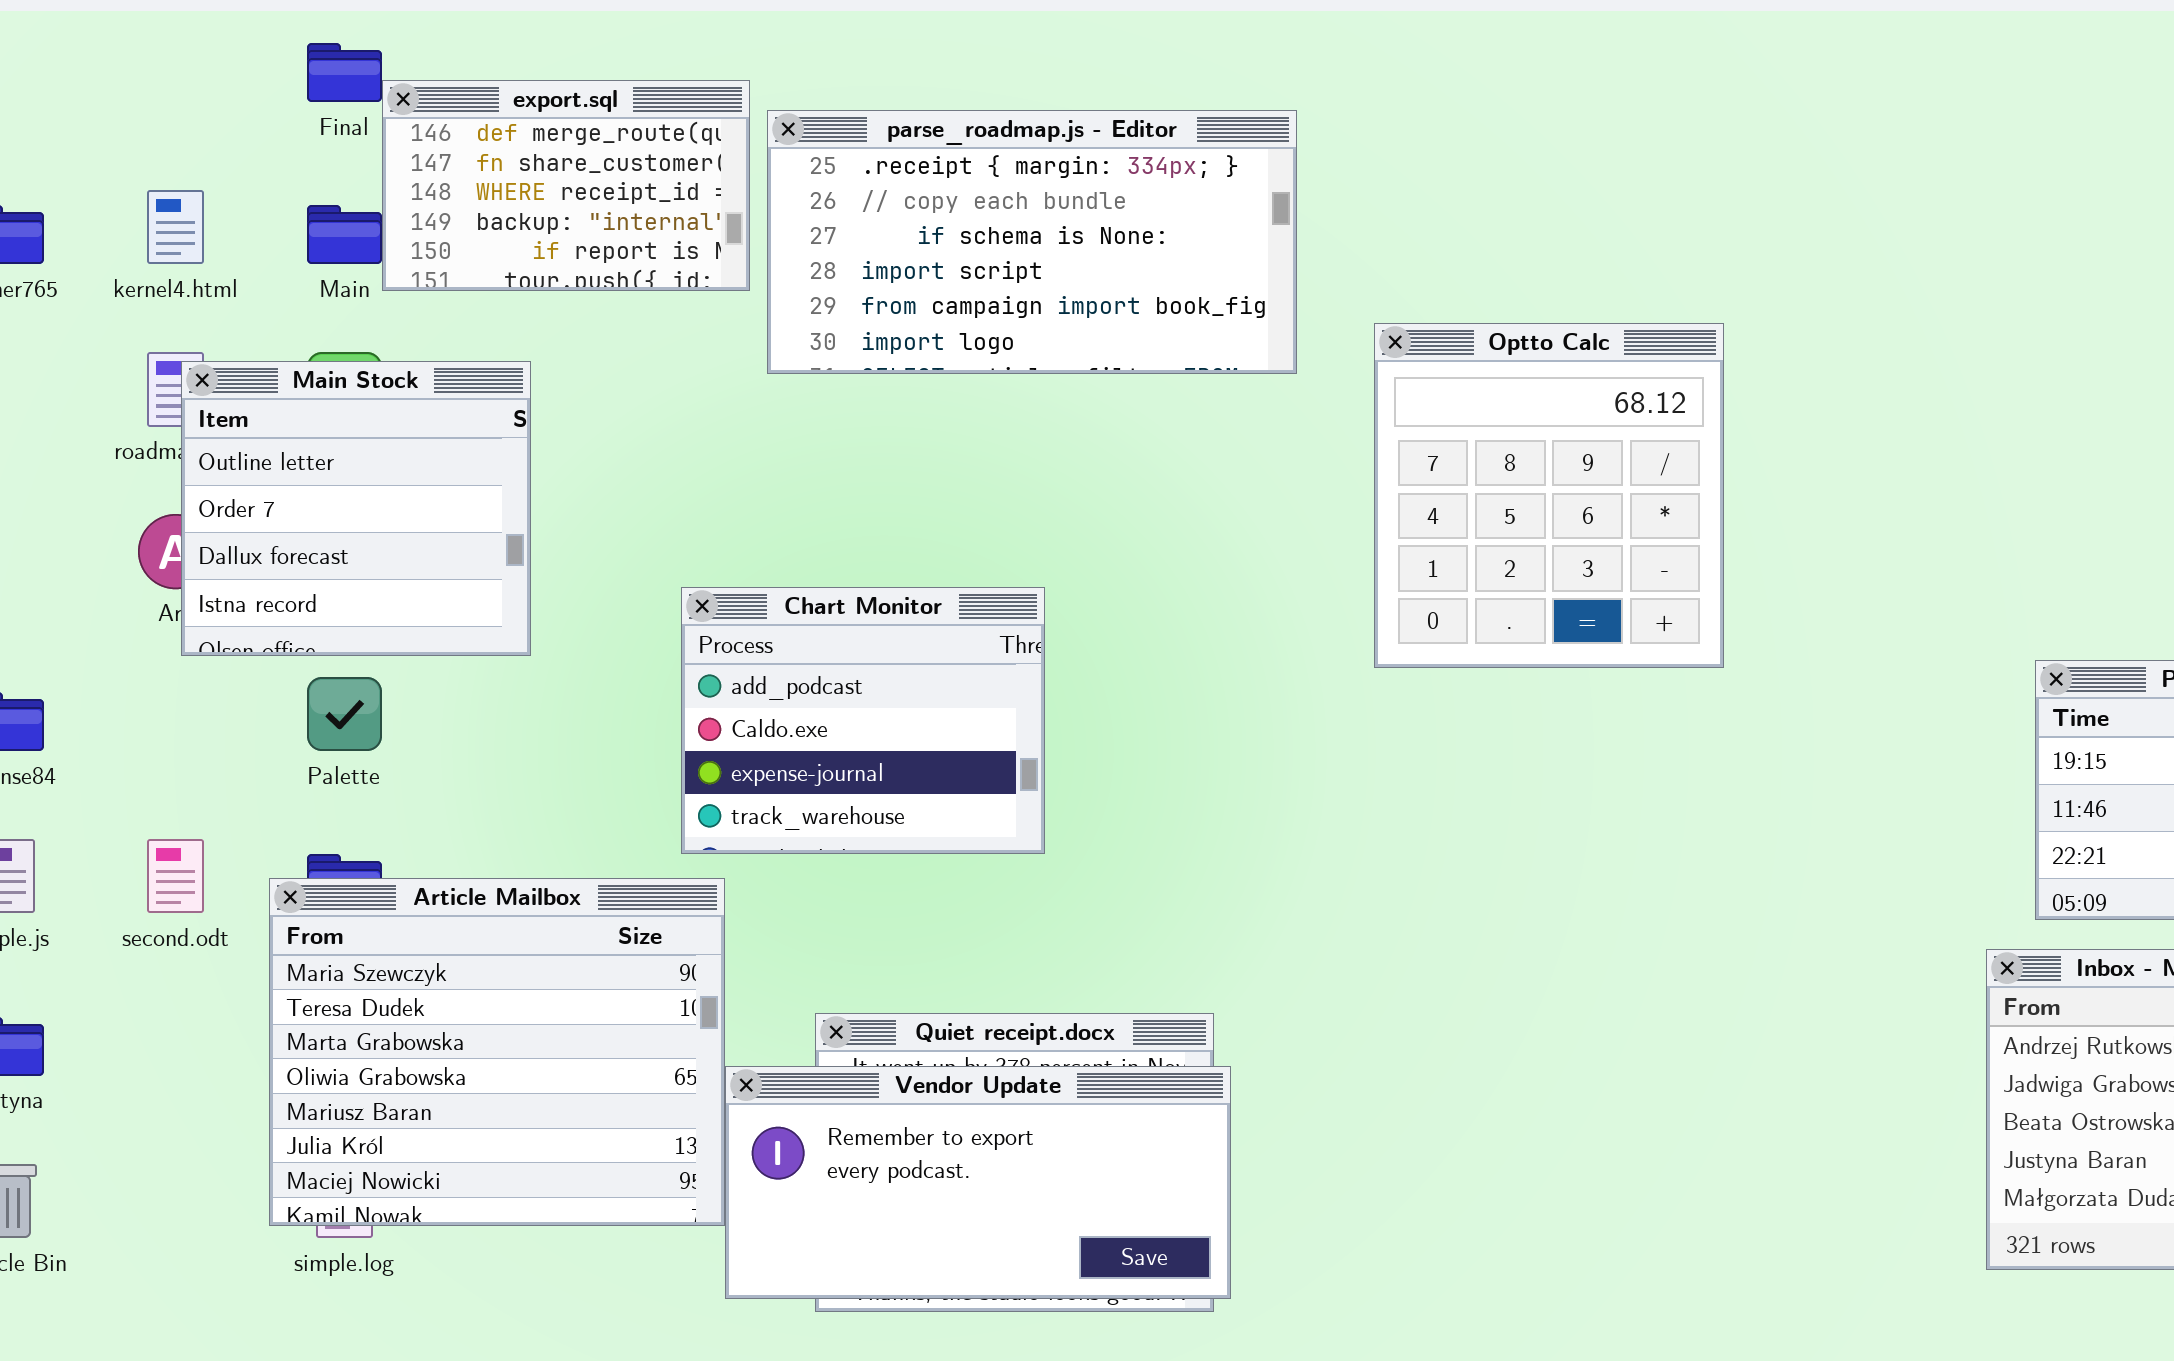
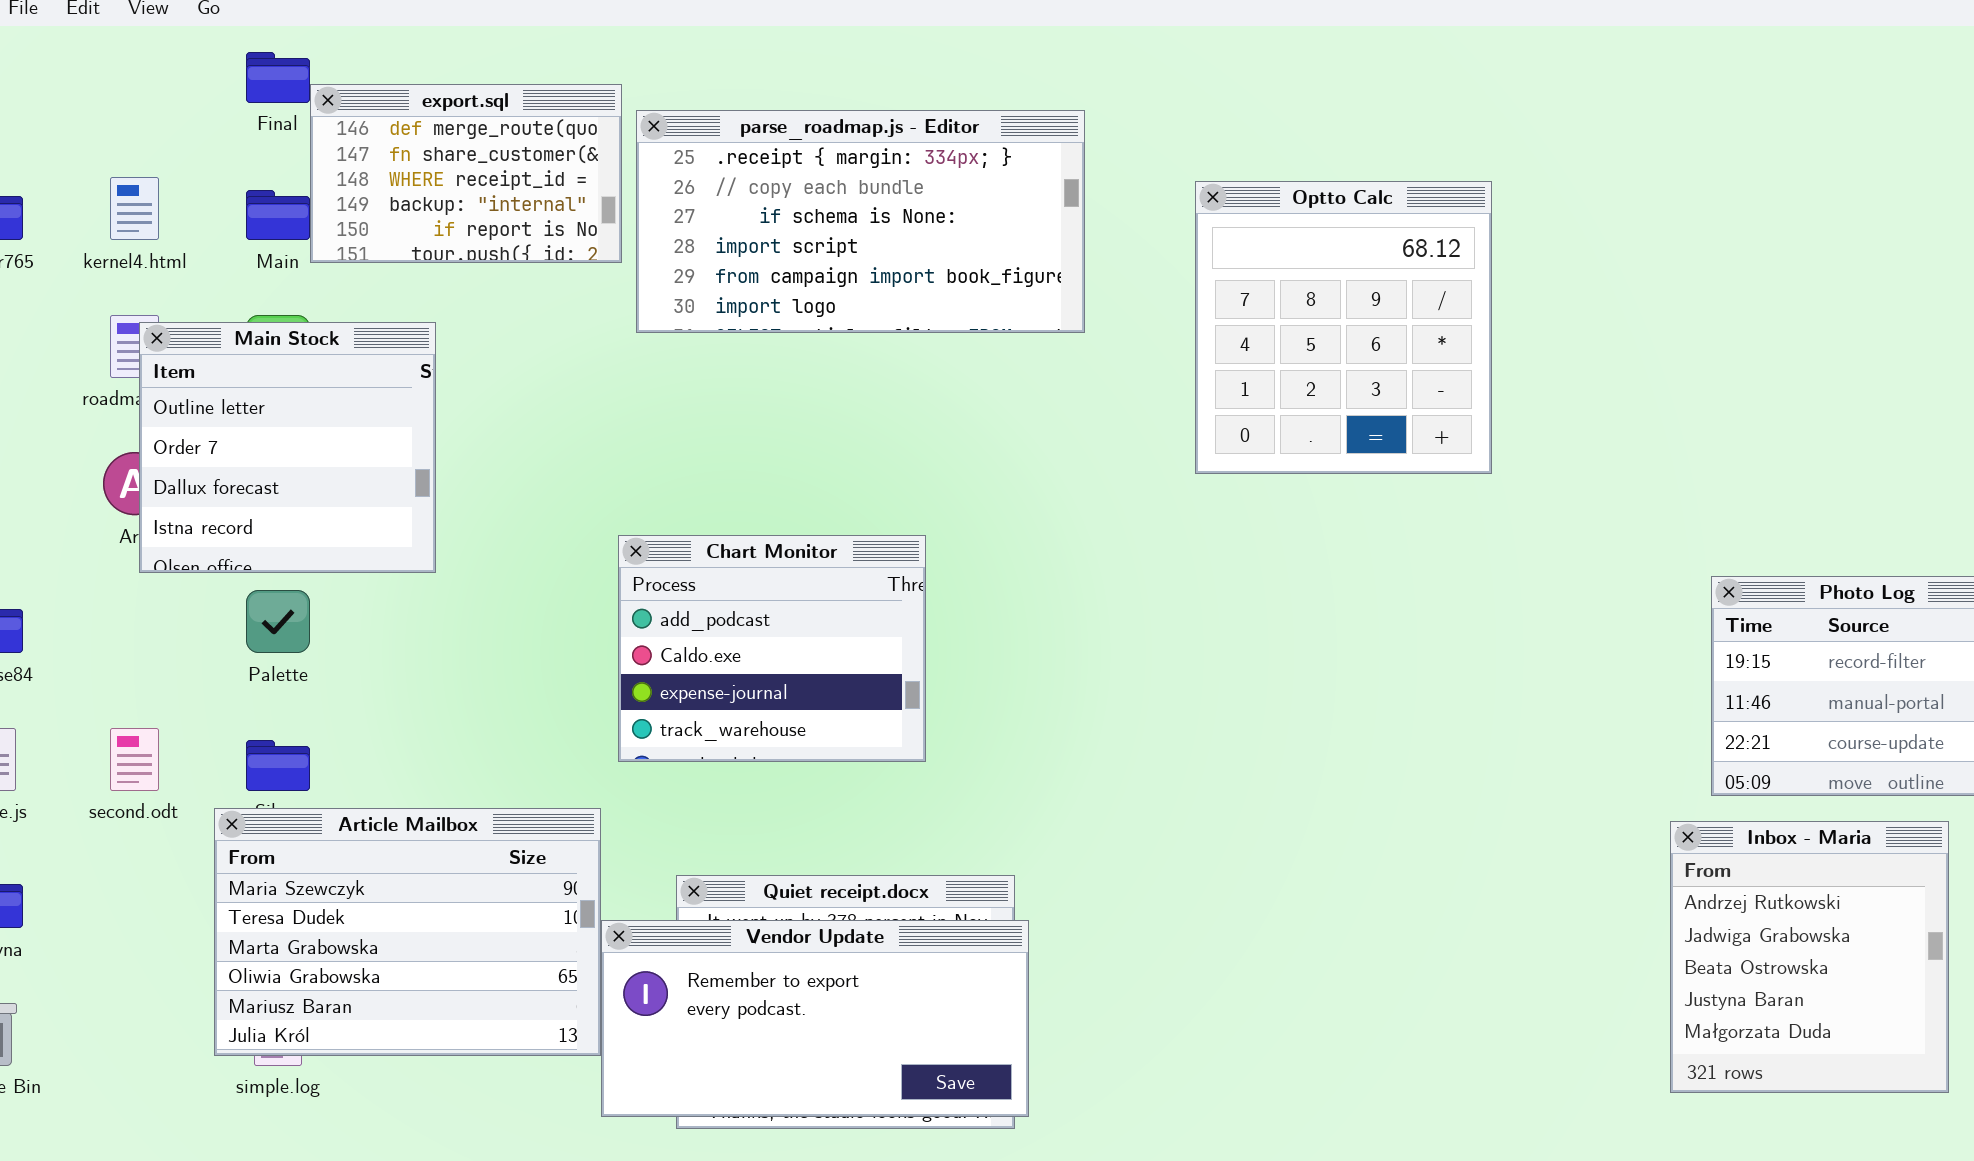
Optto Calc: [1374,323,1724,668] -> [1195,181,1492,474], moved
Chart Monitor: [681,587,1045,854] -> [618,535,926,762], moved
Article Mailbox: [269,878,725,1226] -> [214,808,601,1056], resized

